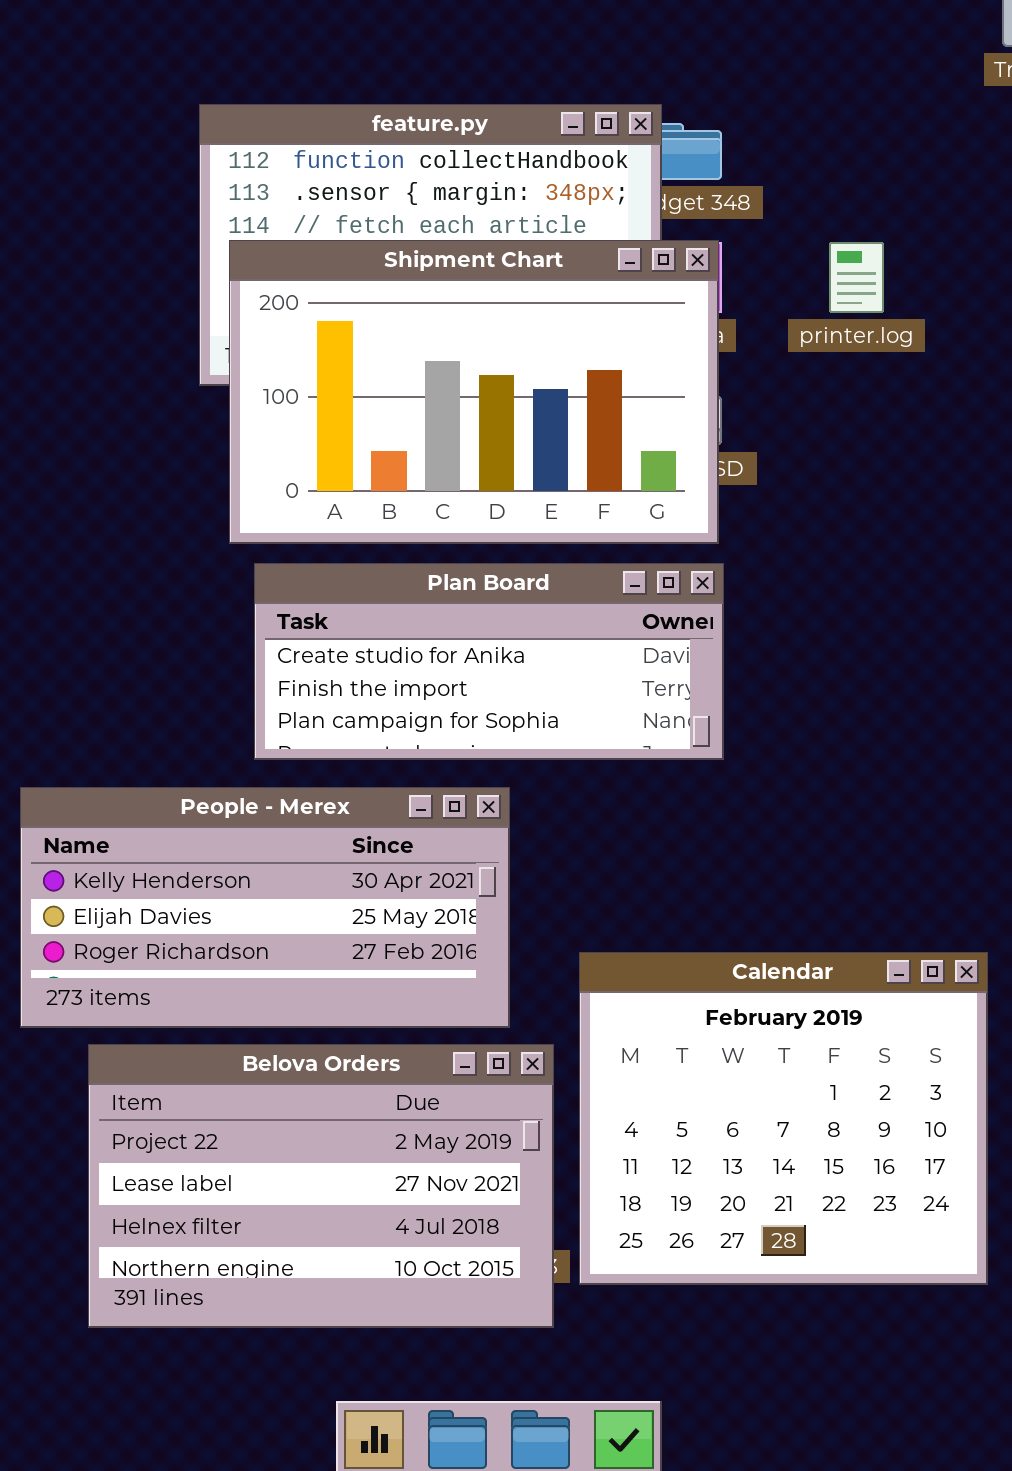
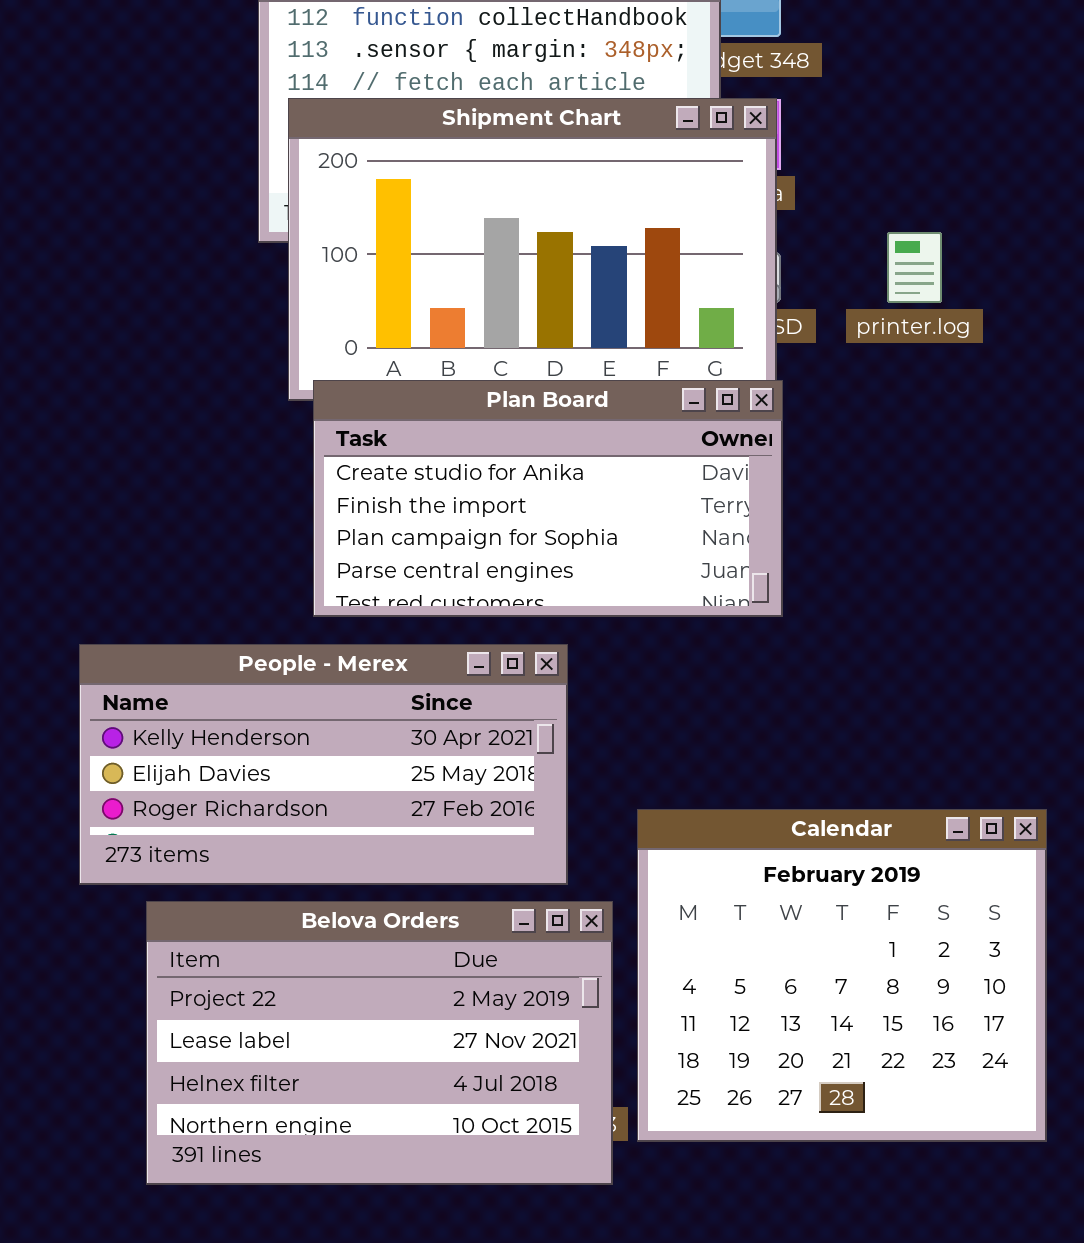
printer.log: [829,242,884,313] -> [887,232,942,303], moved
Plan Board: [254,563,724,760] -> [313,380,783,617], resized

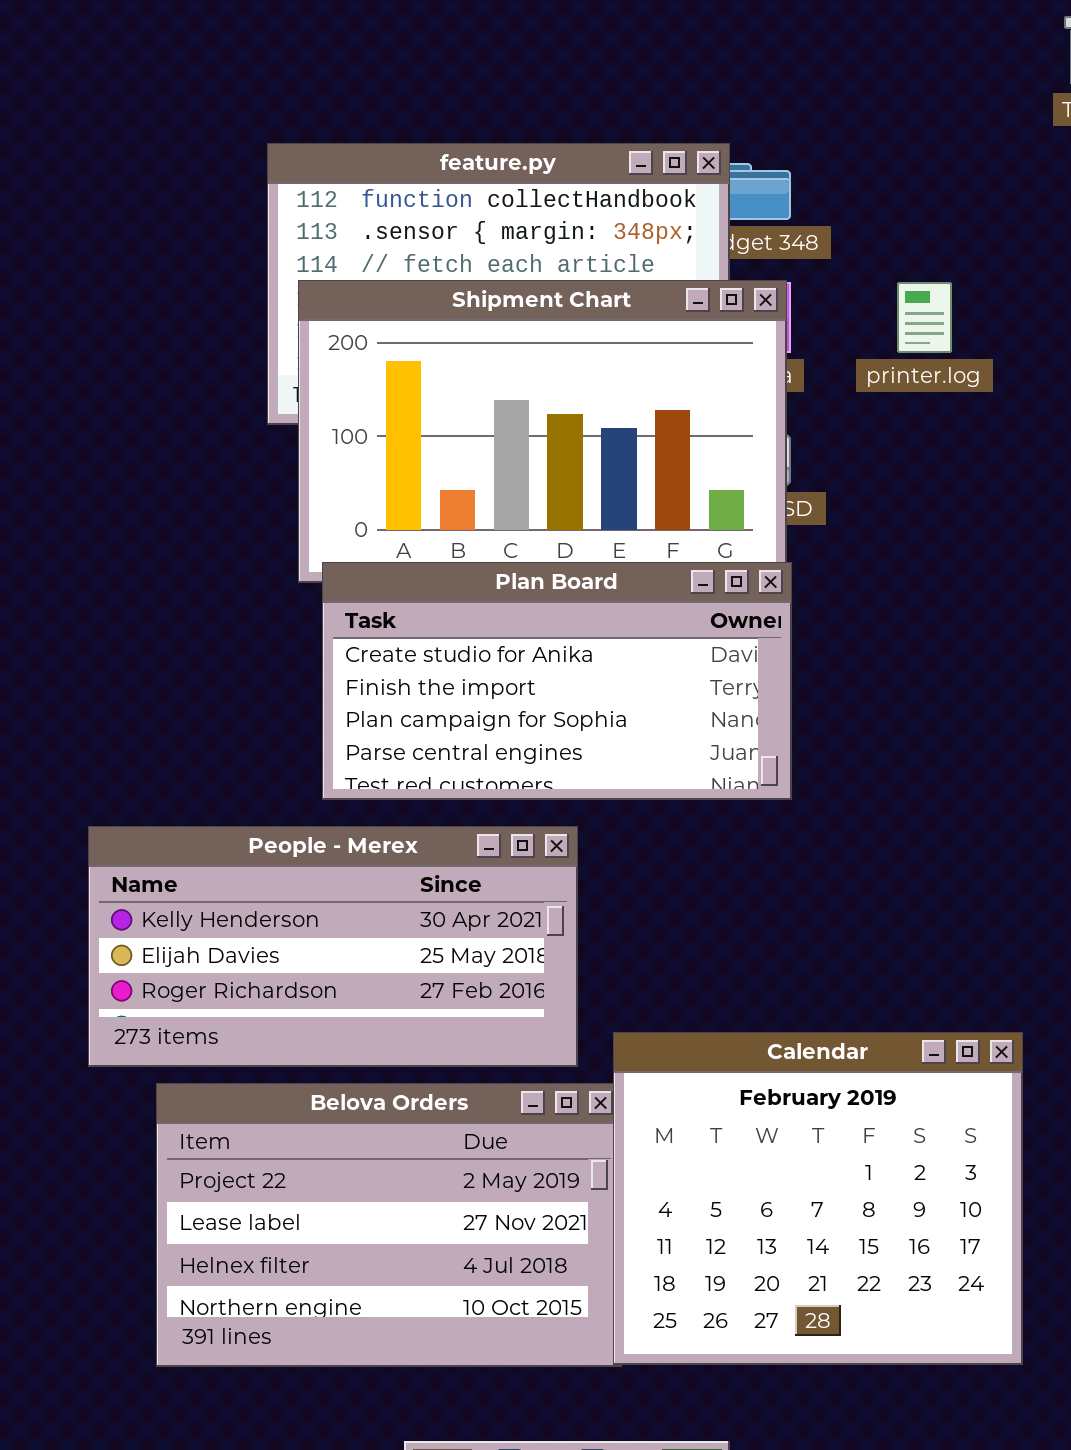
printer.log: [887,232,942,303] -> [897,282,952,353], moved
Calendar: [637,809,1047,1142] -> [613,1032,1023,1365], moved

